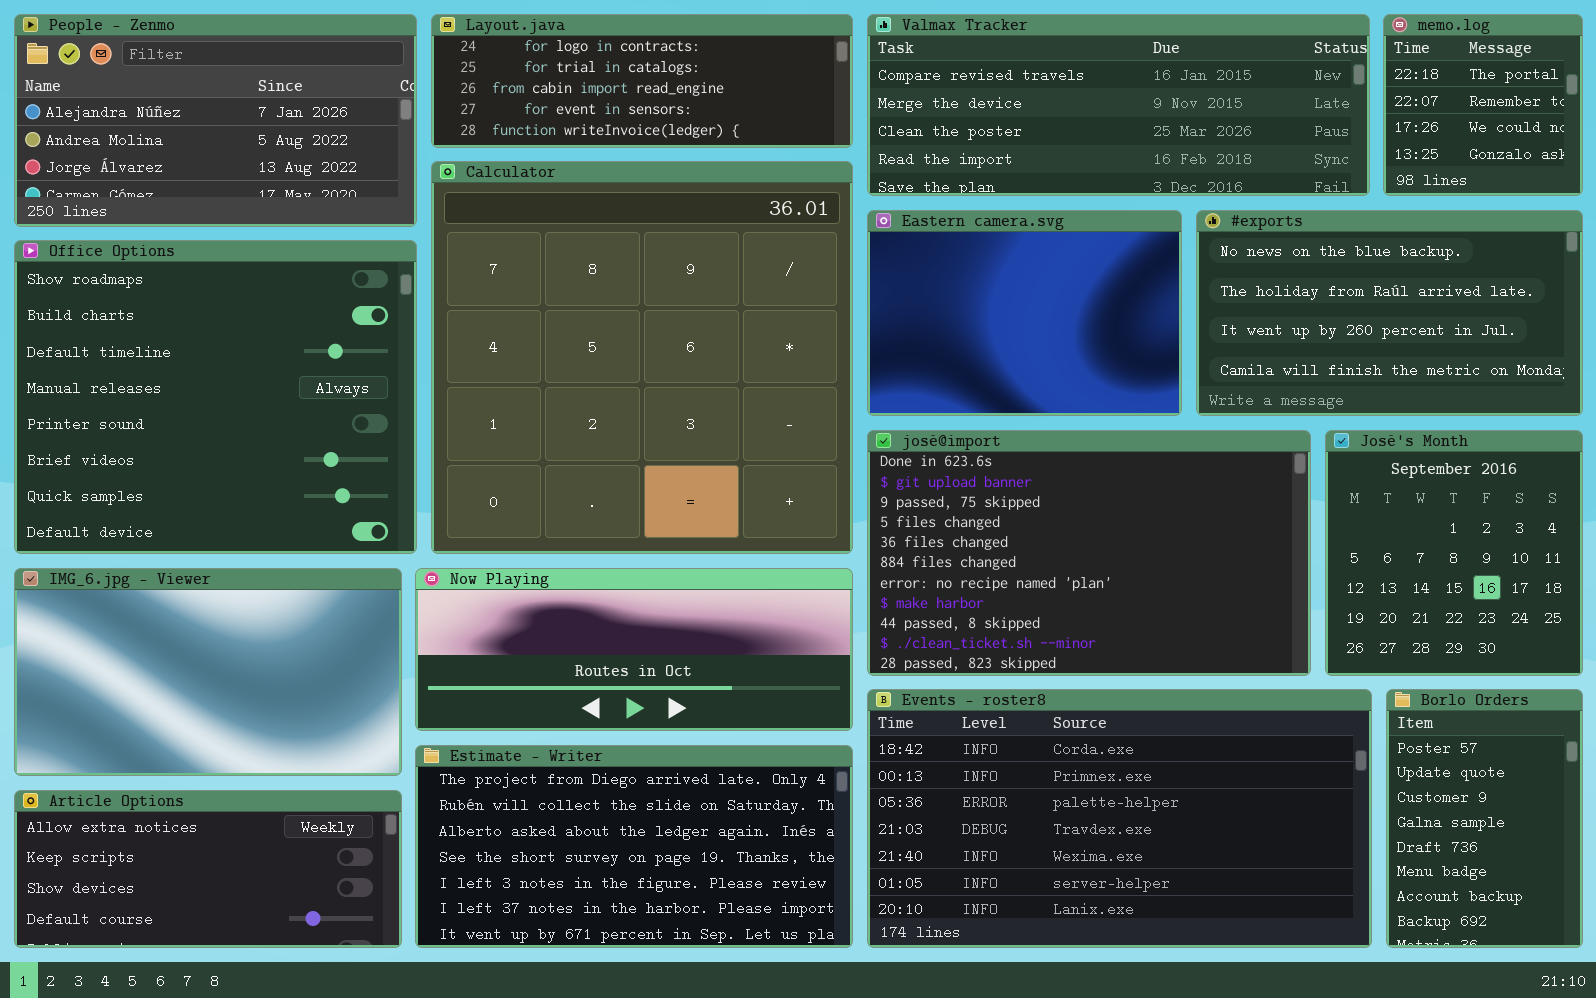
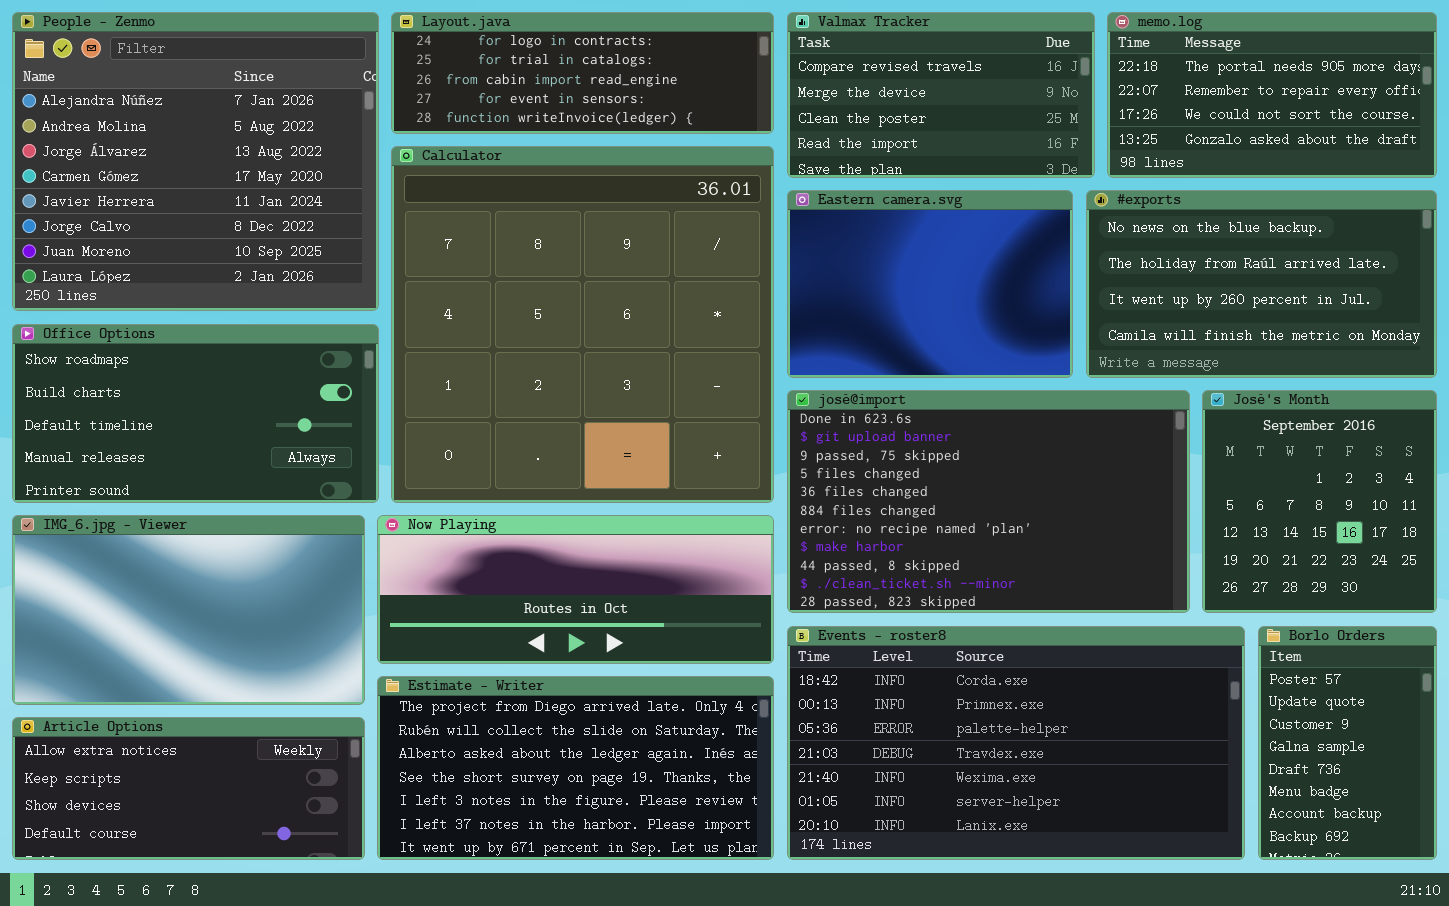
People - Zenmo: [14,14,417,227] -> [12,12,379,311], resized
Valmax Tracker: [867,14,1370,196] -> [787,12,1095,178], resized
memo.log: [1383,14,1583,196] -> [1107,12,1437,178], resized
Office Options: [14,240,417,554] -> [12,324,379,503], resized

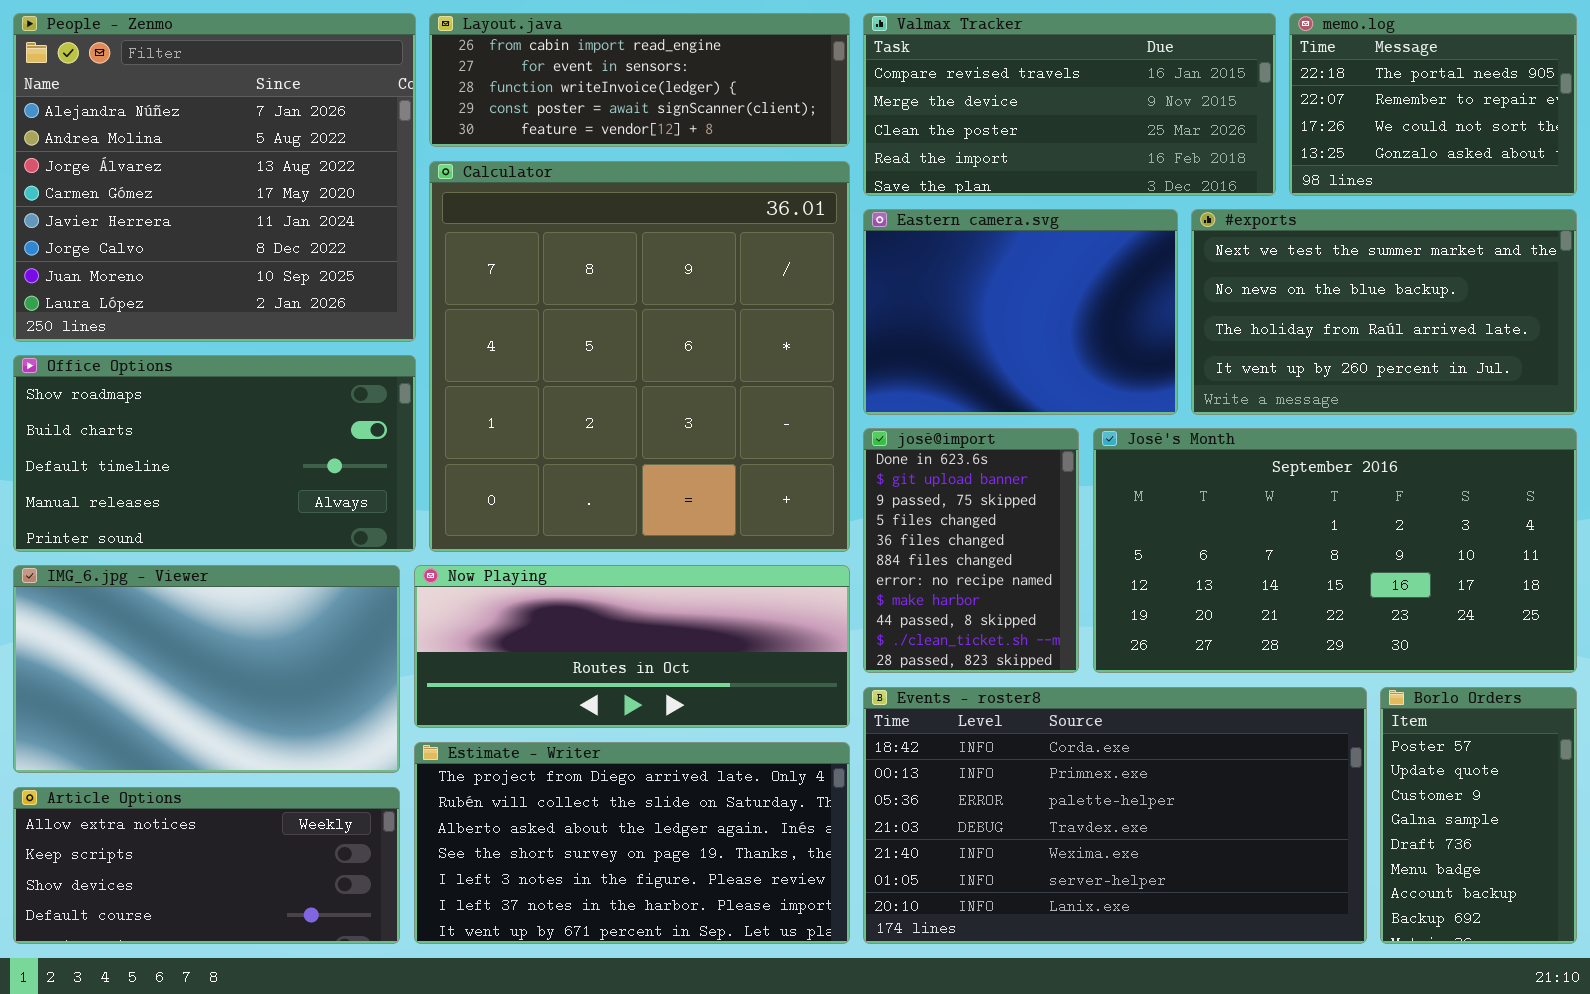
Layout.java: [391,12,774,134] -> [429,13,850,147], scrolled down 2 rows
Valmax Tracker: [787,12,1095,178] -> [863,13,1276,196], resized
memo.log: [1107,12,1437,178] -> [1289,13,1577,196], resized
#exports: [1086,190,1437,378] -> [1191,209,1577,415], scrolled up 1 row
josé@import: [787,390,1190,613] -> [863,428,1079,673], resized
José's Month: [1202,390,1437,613] -> [1093,428,1577,673], resized

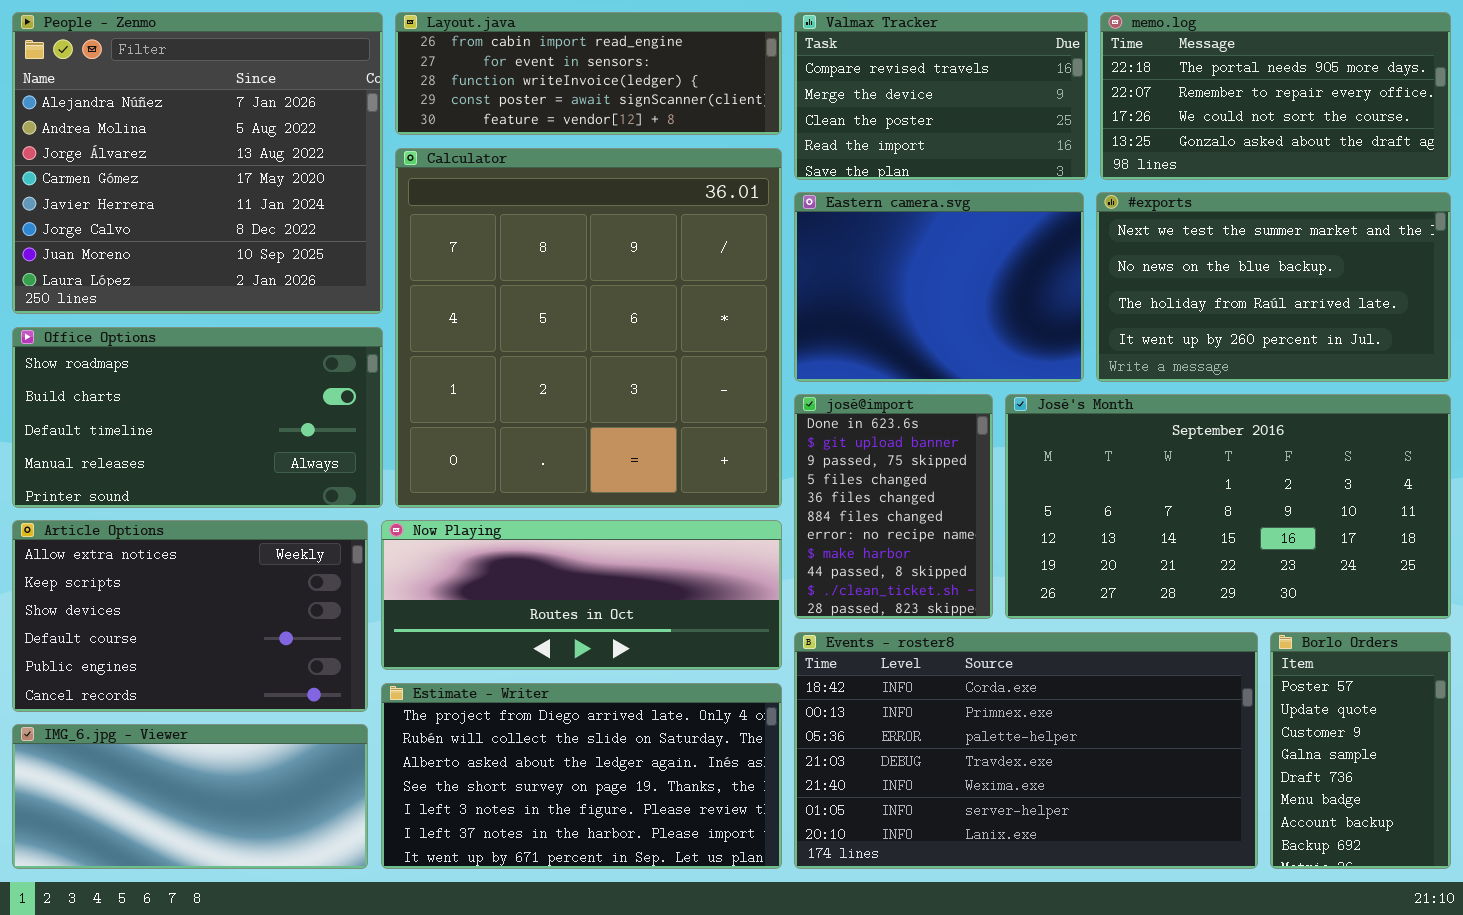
Valmax Tracker: [863,13,1276,196] -> [794,12,1088,180], resized
memo.log: [1289,13,1577,196] -> [1100,12,1451,180], resized
IMG_6.jpg - Viewer: [13,565,400,773] -> [12,724,368,869], moved, resized
Article Options: [13,787,400,944] -> [12,520,368,712], moved, resized

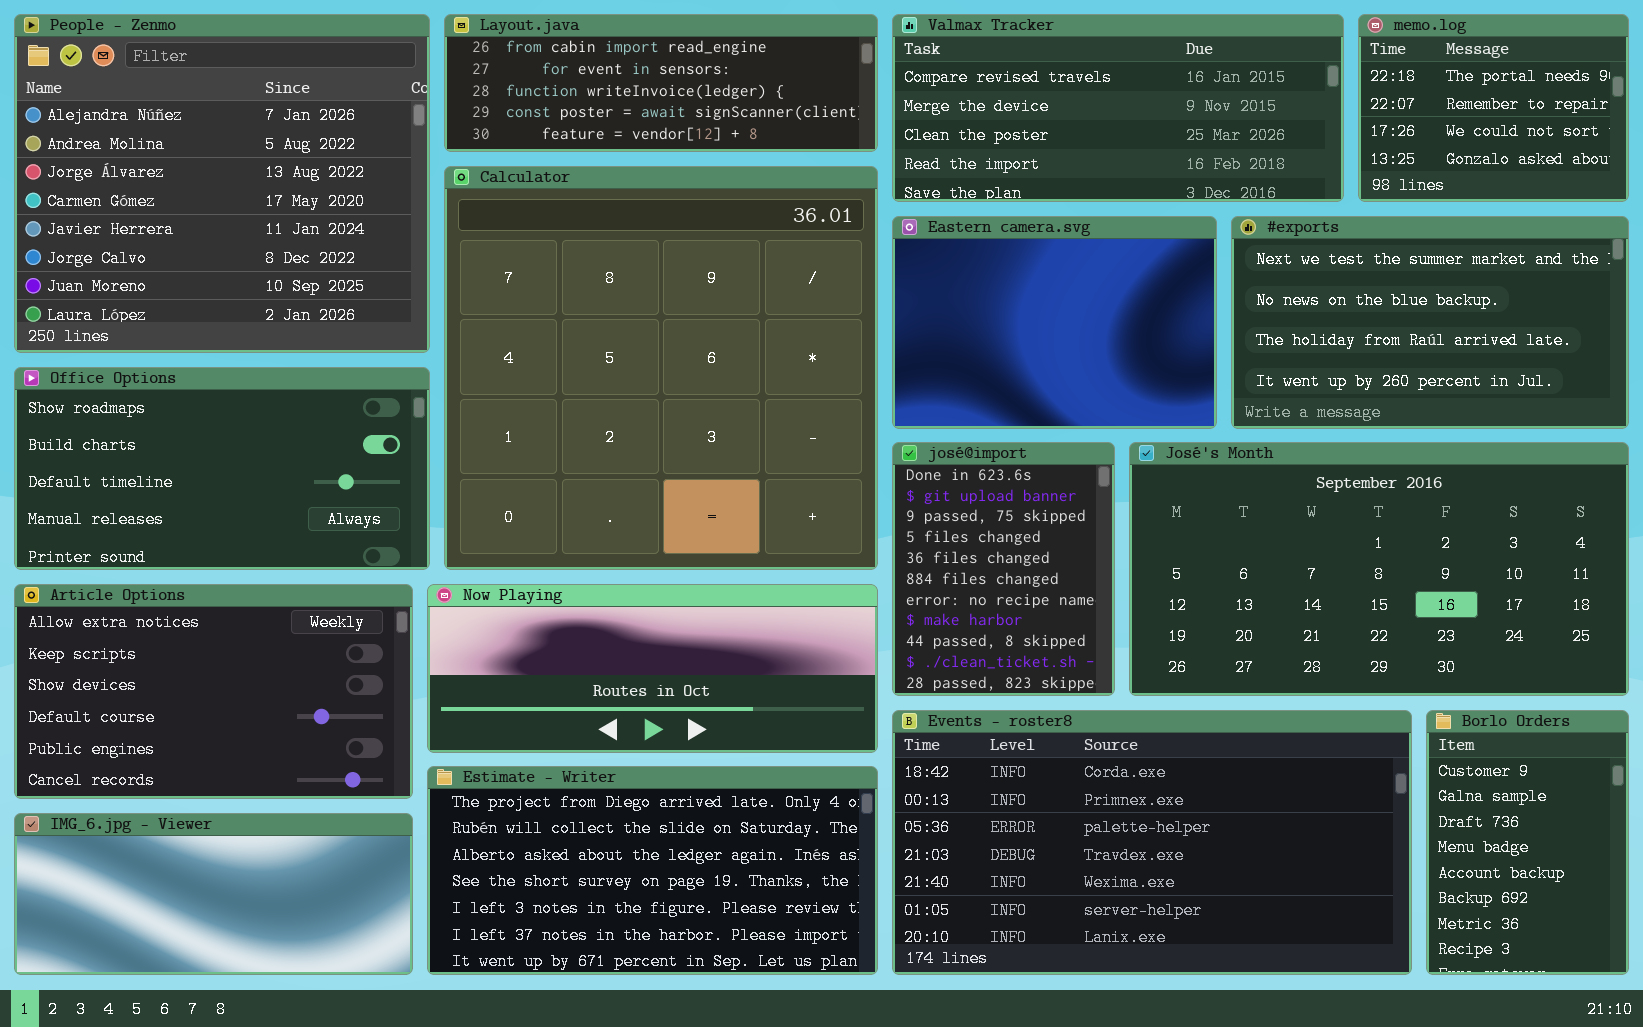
Valmax Tracker: [794,12,1088,180] -> [892,14,1344,202], resized
memo.log: [1100,12,1451,180] -> [1358,14,1629,202], resized
Borlo Orders: [1270,632,1451,869] -> [1426,710,1629,975], scrolled down 2 rows

